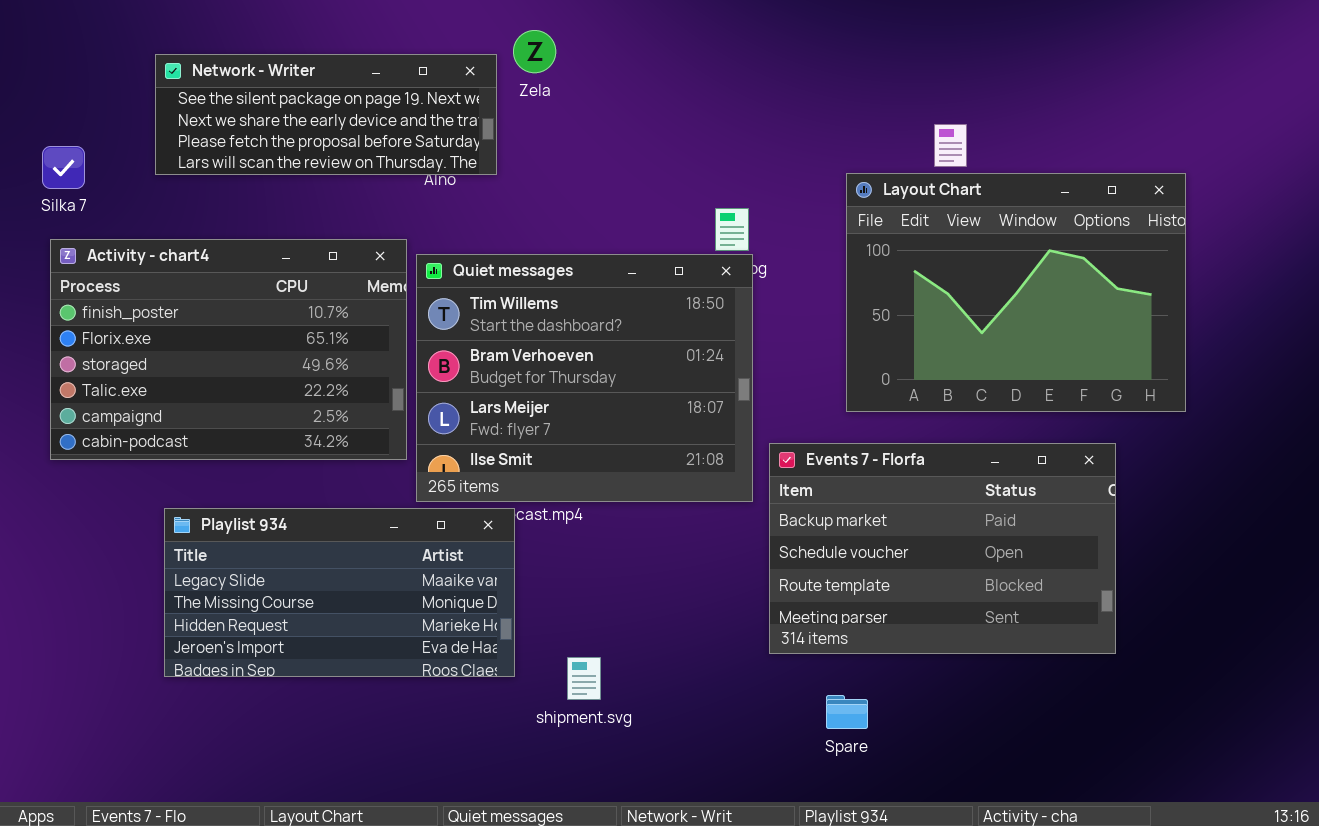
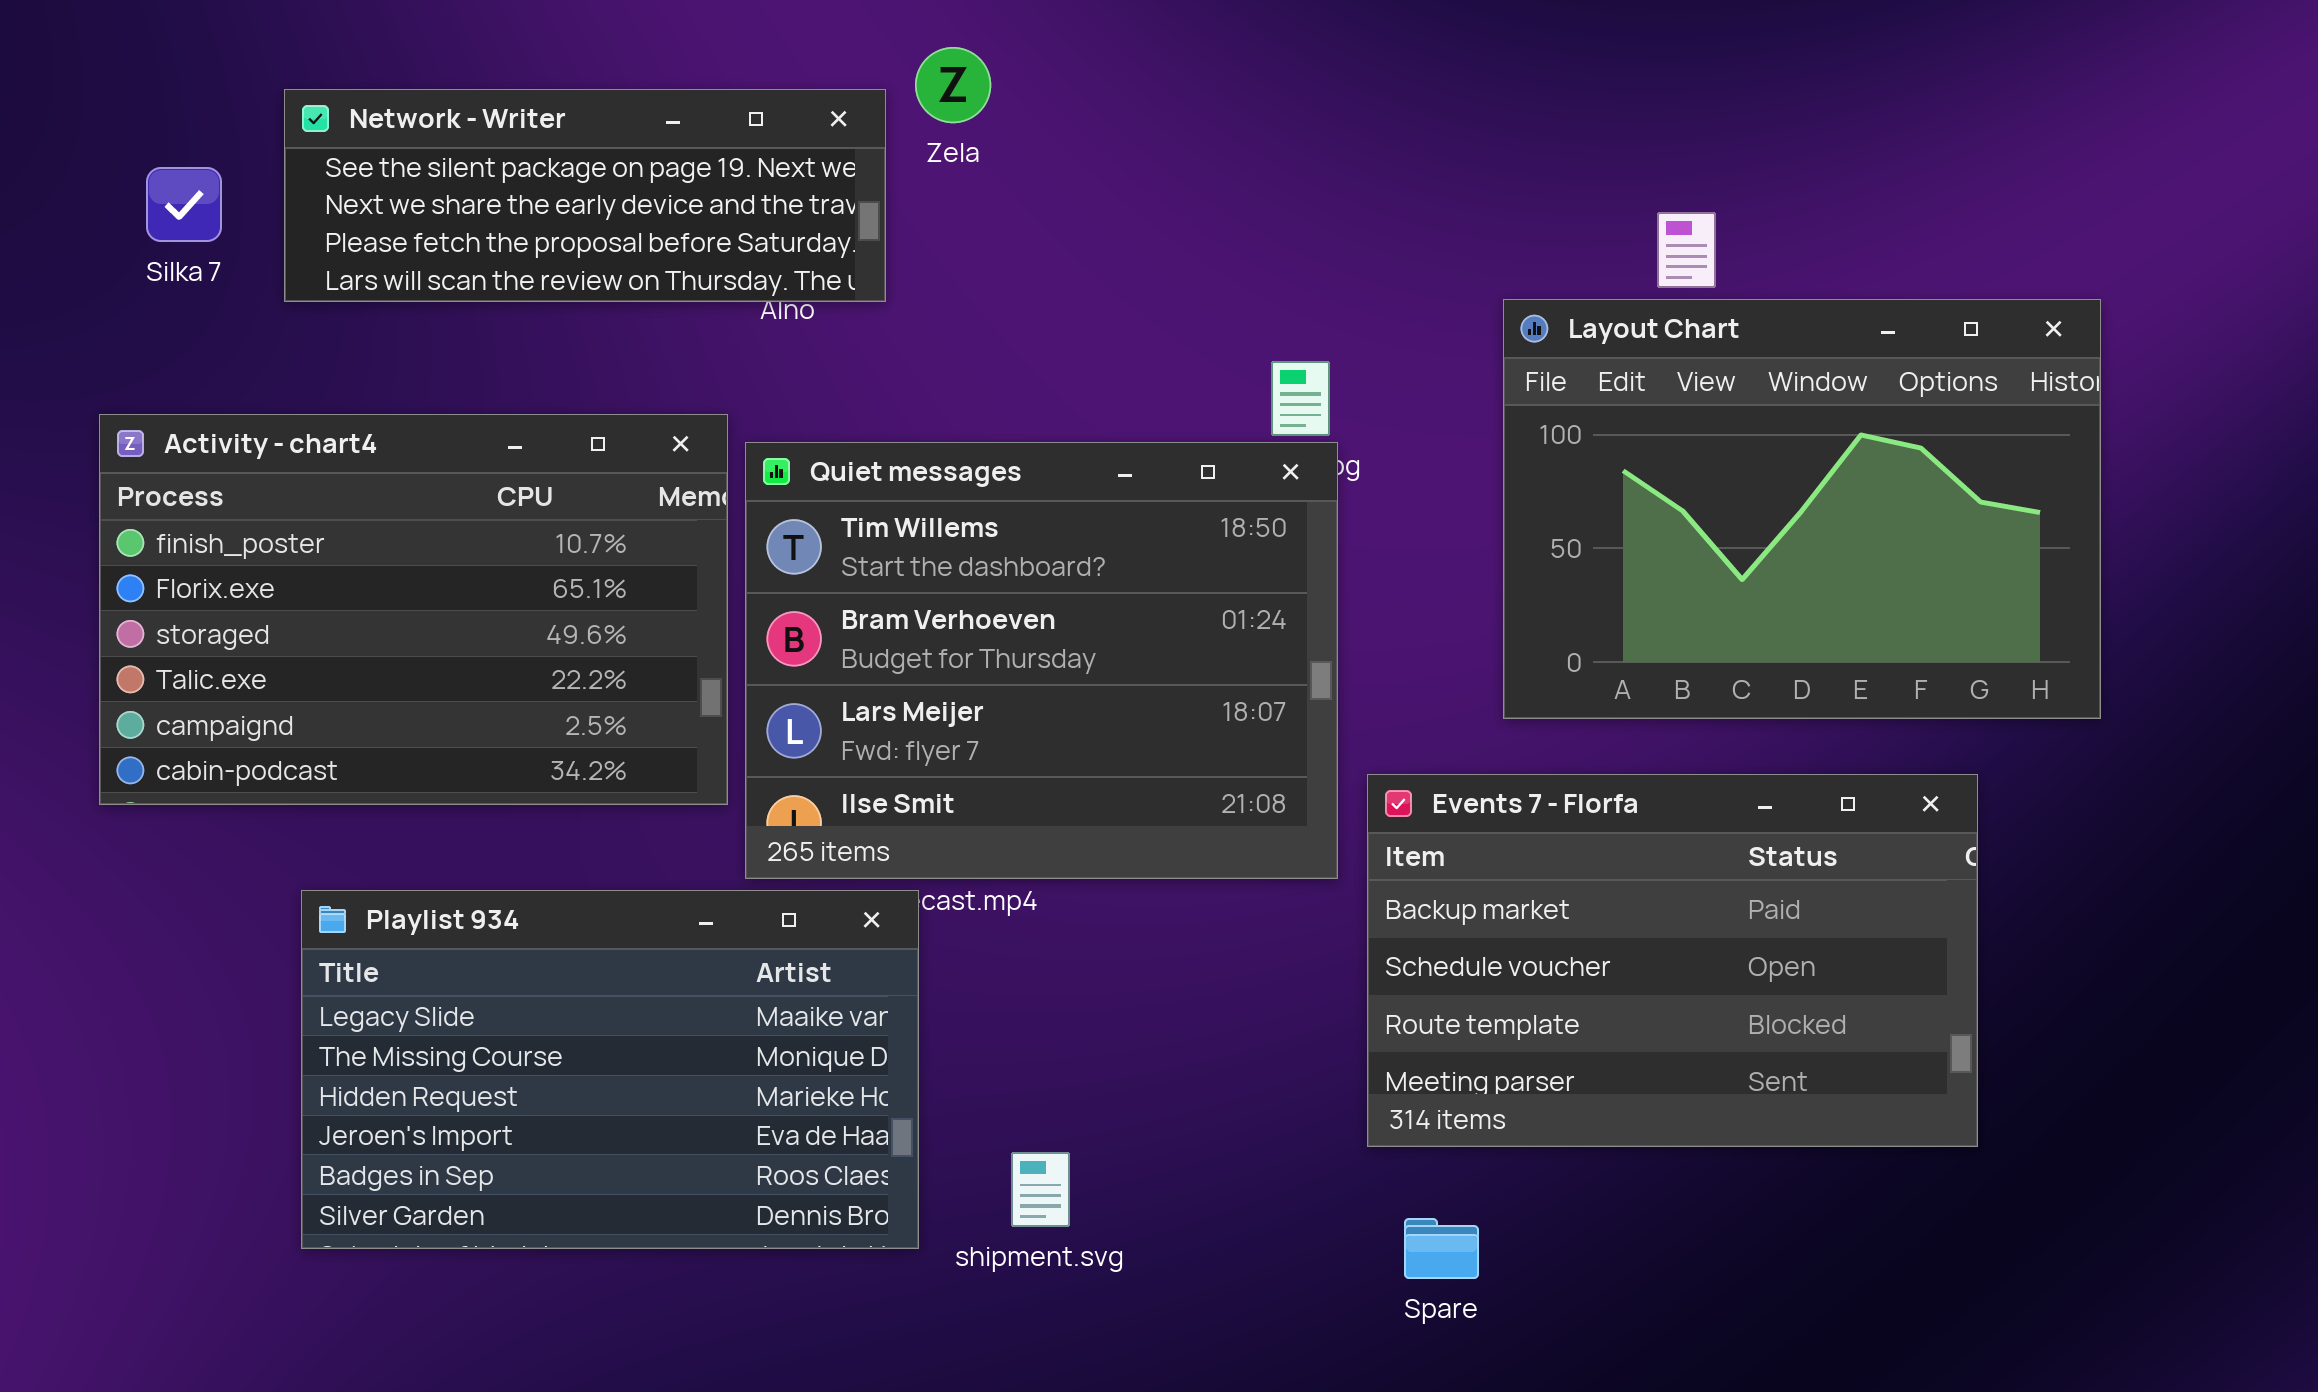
Silka 7: [42,146,85,189] -> [146,167,222,242], moved
Playlist 934: [164,508,515,677] -> [301,890,919,1249], resized
Spare: [826,695,868,729] -> [1404,1218,1479,1279], moved

